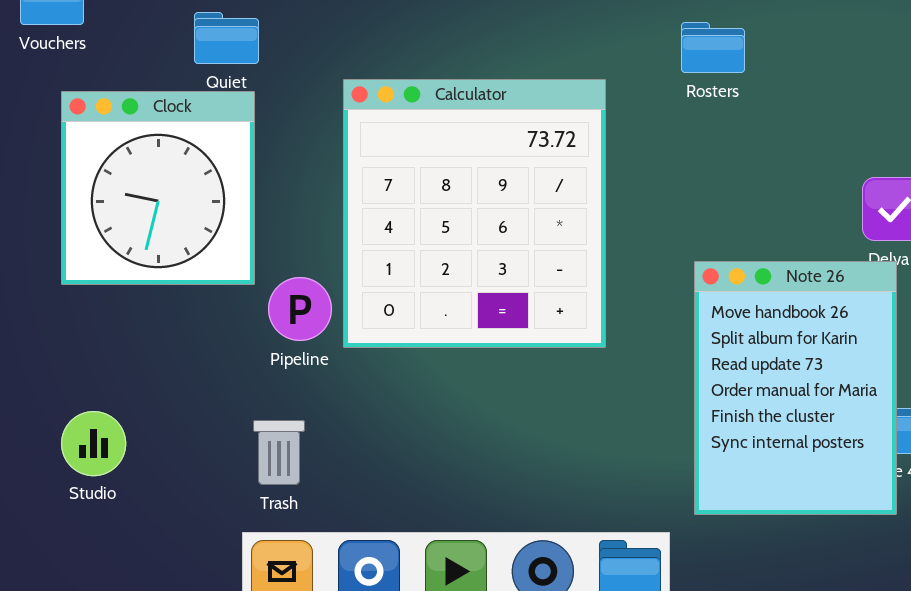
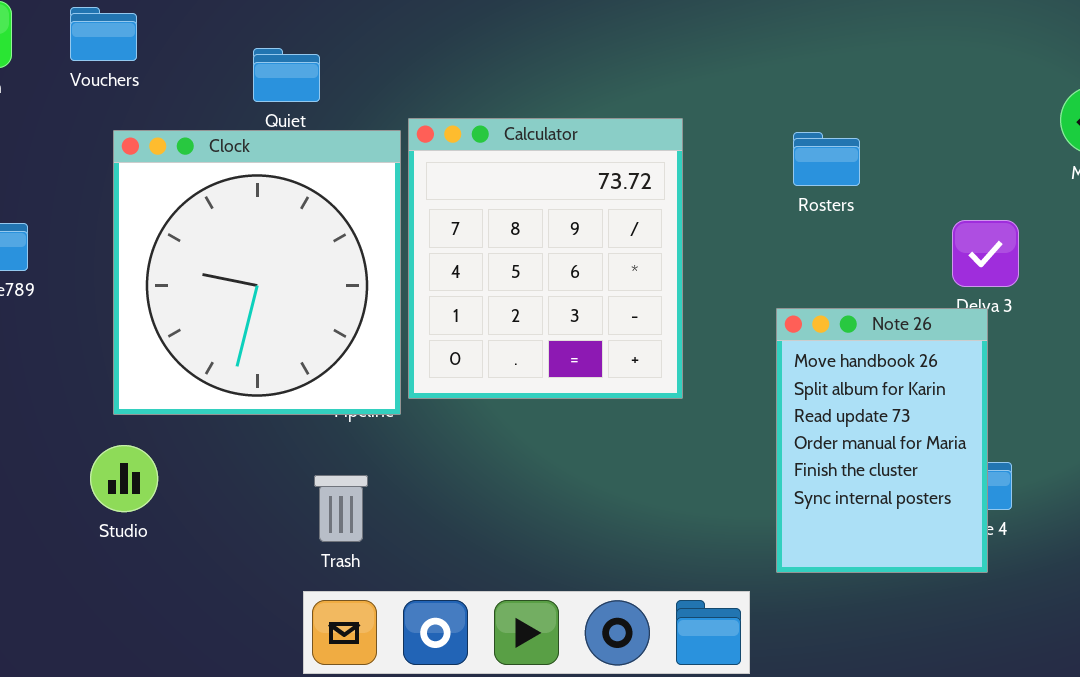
Rosters: [681,22,745,73] -> [793,132,860,186], moved
Clock: [61,91,255,285] -> [113,130,401,415], resized
Studio: [61,411,126,476] -> [90,445,158,512], moved

